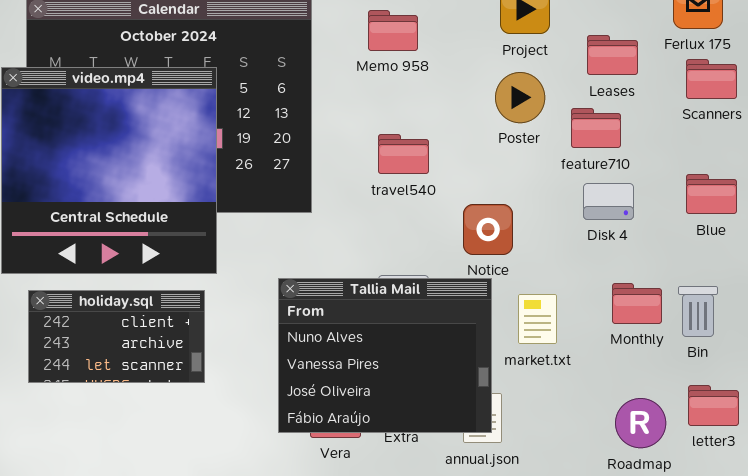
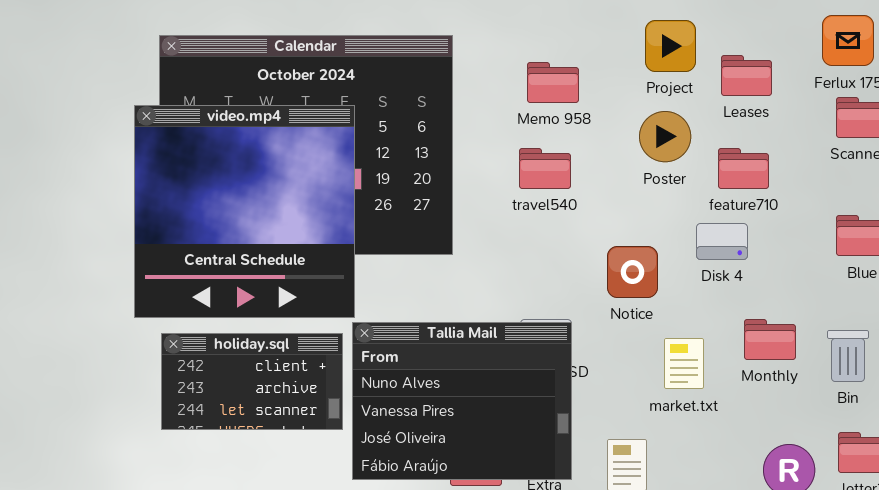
Memo 958: [368,10,418,51] -> [527,62,579,103], moved
Leases: [587,35,638,75] -> [721,55,772,96], moved
travel540: [378,134,429,174] -> [519,148,571,189], moved
Disk 4: [583,183,634,220] -> [696,223,748,260], moved
Tallia Mail: [278,278,492,433] -> [352,322,572,480], moved
Monthly: [612,283,662,324] -> [744,319,796,360], moved

